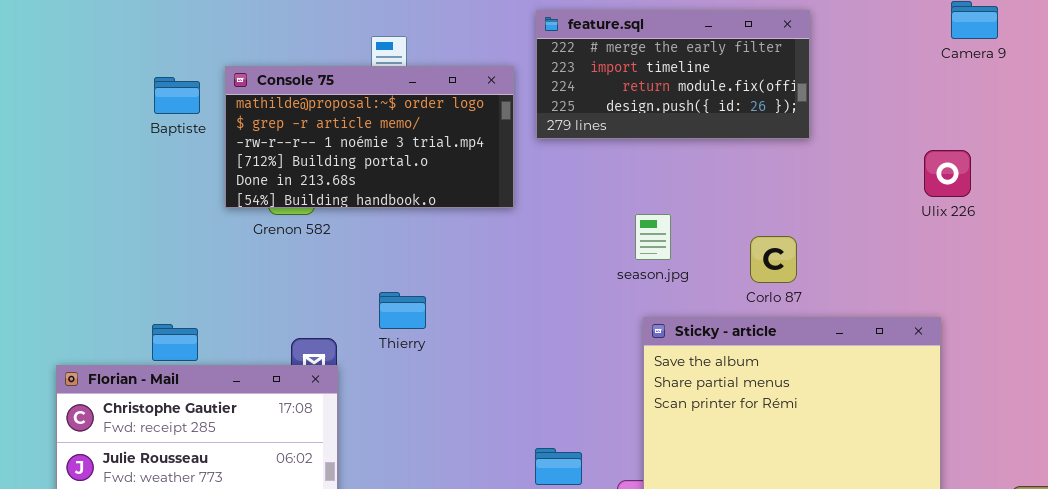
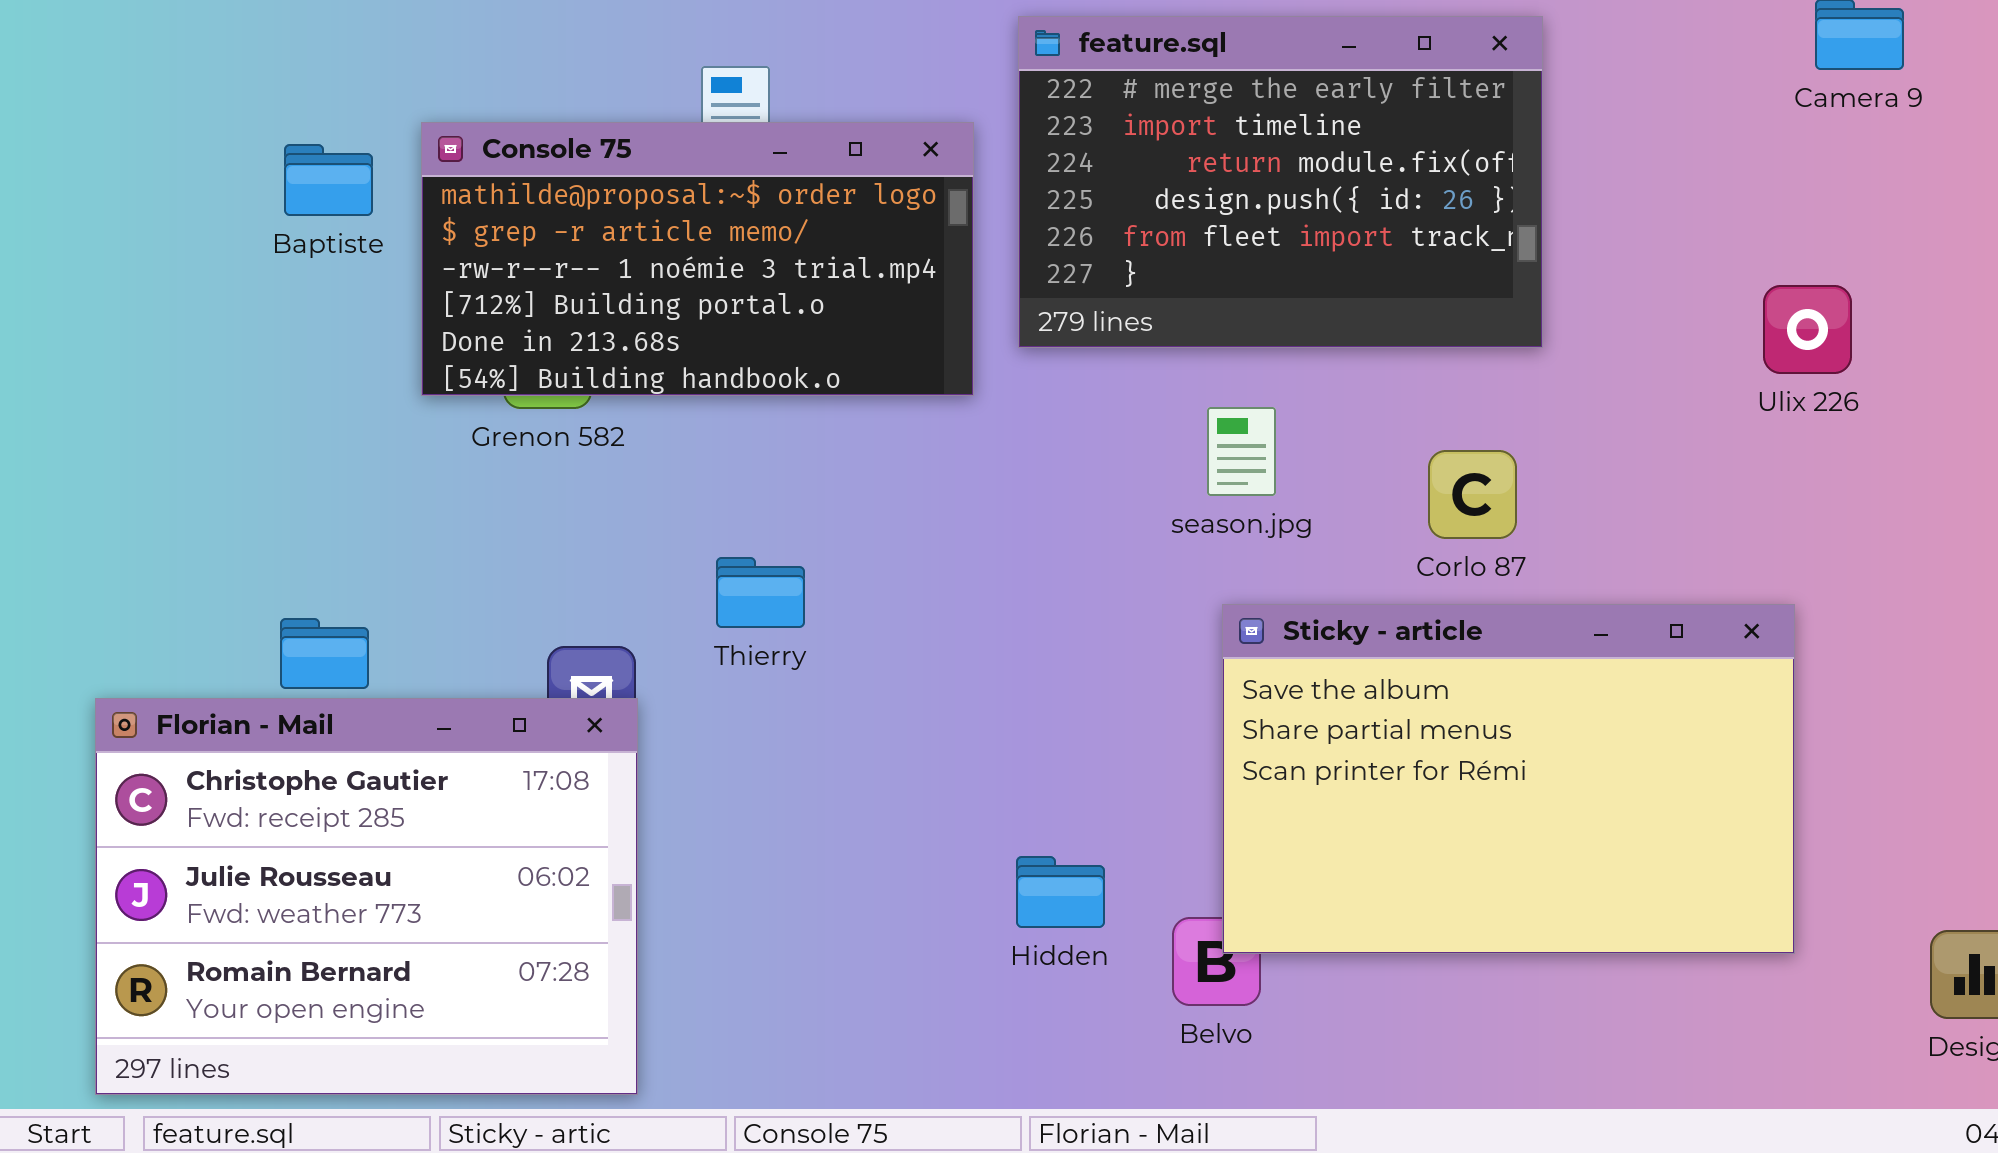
feature.sql: [536,10,810,139] -> [1018,16,1543,348], resized

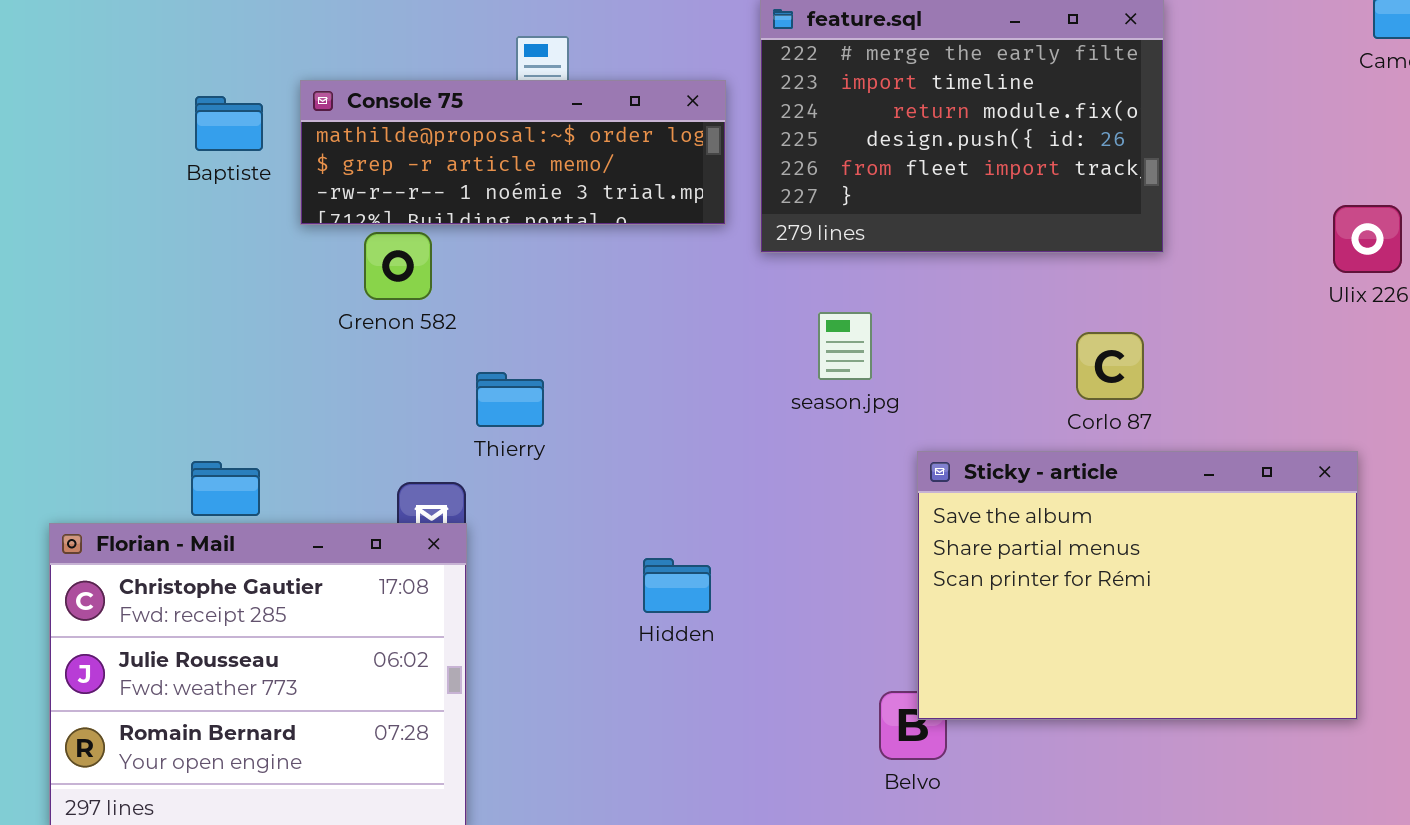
Console 75: [421,122,974,396] -> [300,80,726,225], resized
season.jpg: [1207,407,1276,496] -> [818,312,872,380], moved
Thierry: [716,557,805,628] -> [476,372,544,427], moved
Hidden: [1016,856,1105,928] -> [643,558,711,613], moved

